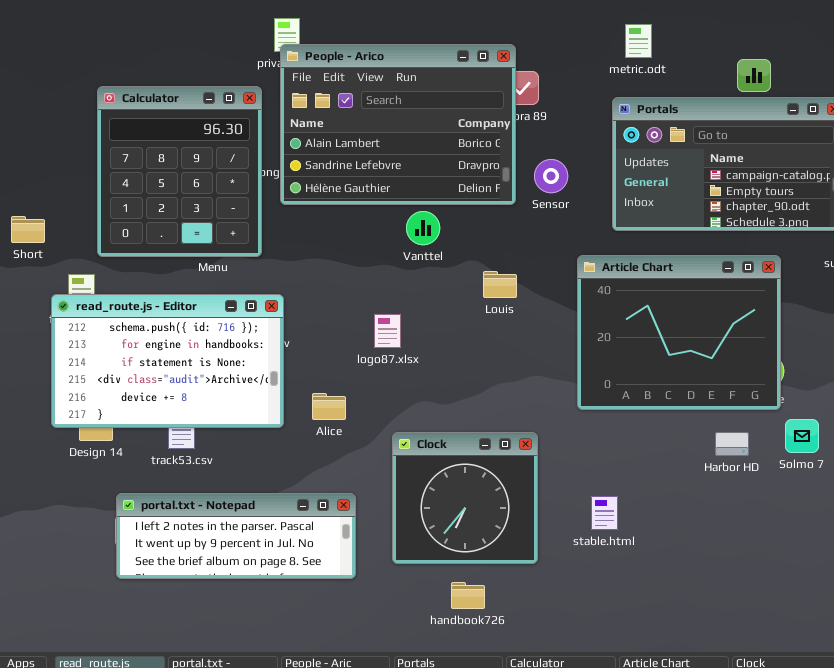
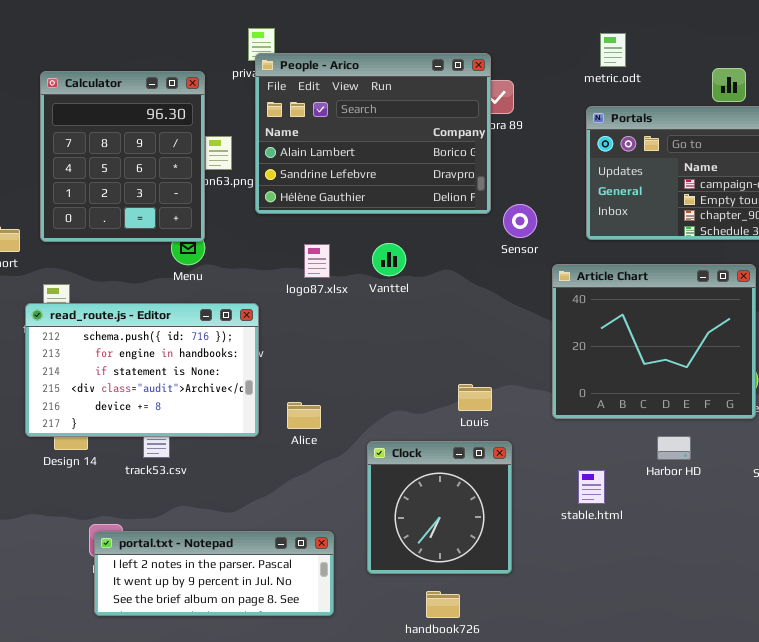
Calculator: [97,86,262,257] -> [40,71,205,242], moved
Sensor: [534,159,568,193] -> [503,204,537,238], moved
Vanttel: [406,211,440,245] -> [372,243,406,276], moved
Louis: [483,271,517,298] -> [458,384,492,411], moved
logo87.xlsx: [374,314,401,348] -> [304,244,330,278], moved
Harbor HD: [715,432,749,456] -> [657,436,691,460], moved
portal.txt - Notepad: [116,493,356,579] -> [94,531,334,616], moved
stable.html: [591,496,618,530] -> [578,470,605,504], moved

